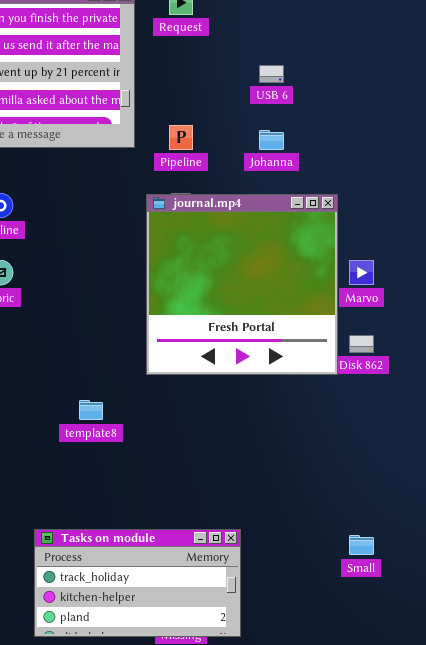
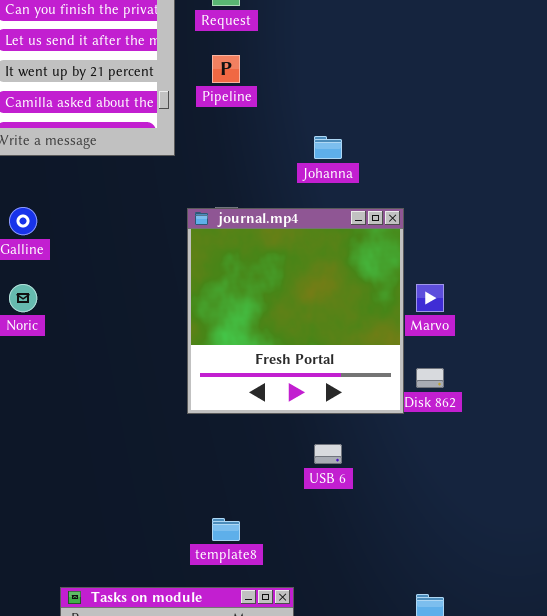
USB 6: [259,65,284,83] -> [314,444,342,464], moved
Pipeline: [169,125,193,150] -> [212,55,240,83], moved
template8: [79,400,103,420] -> [212,518,240,541], moved

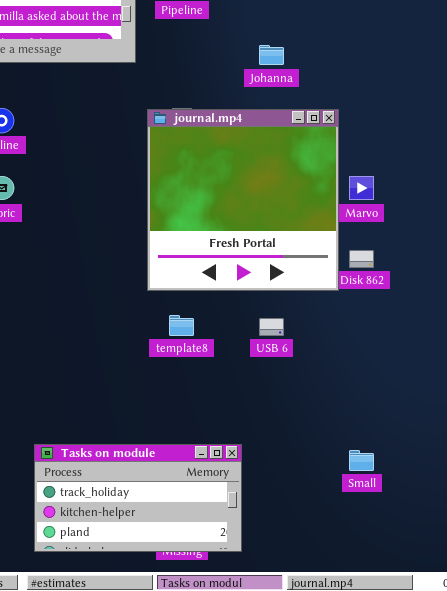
template8: [212,518,240,541] -> [169,315,194,336], moved

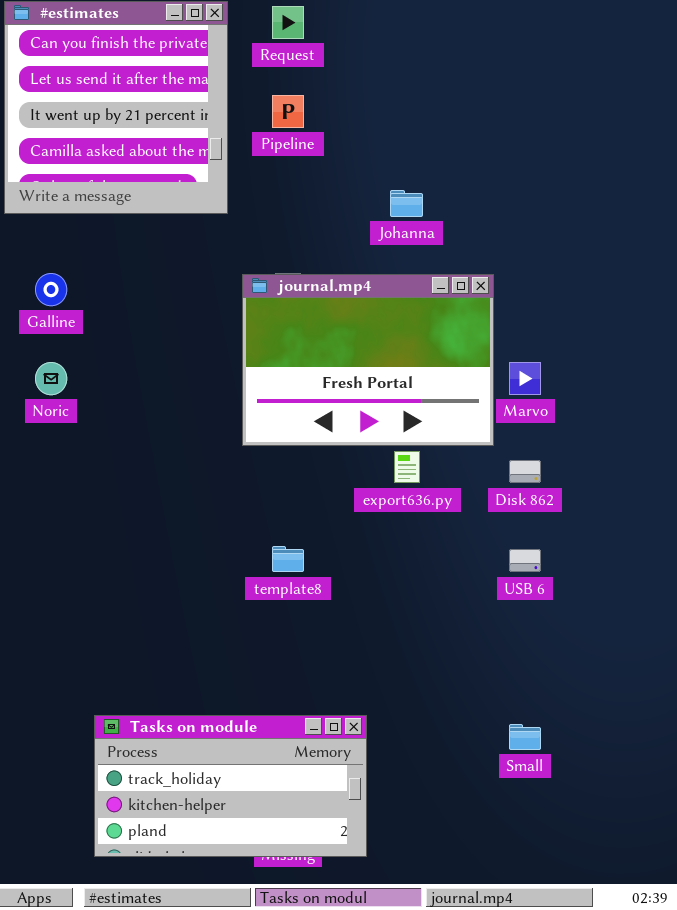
journal.mp4: [147,109,339,291] -> [242,274,494,446], resized
USB 6: [259,318,284,336] -> [509,549,541,572], moved

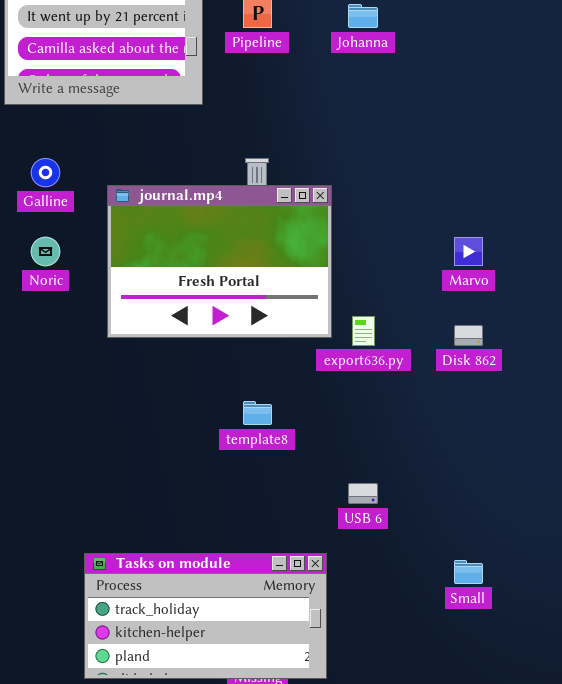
Johanna: [390,190,423,217] -> [348,4,378,28], moved
journal.mp4: [242,274,494,446] -> [107,185,332,338], moved
USB 6: [509,549,541,572] -> [348,483,378,504], moved

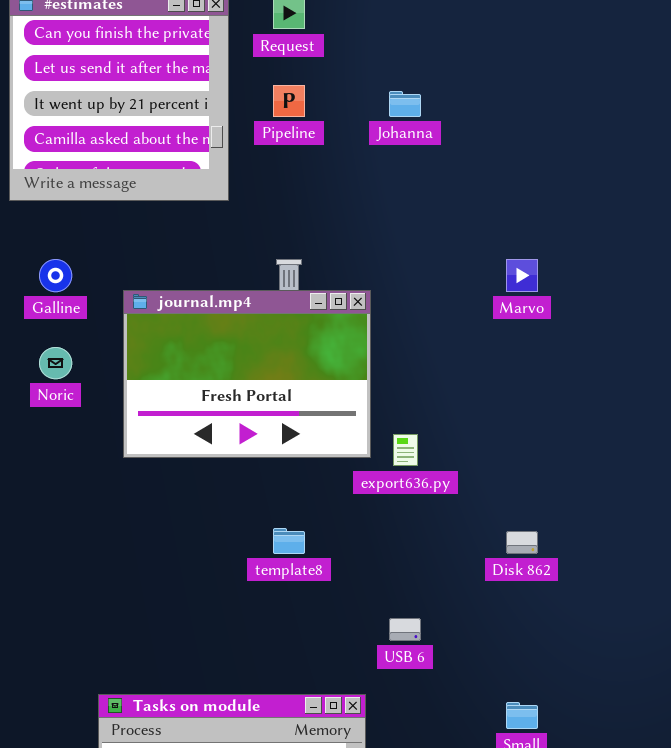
Marvo: [454,237,483,266] -> [506,259,538,292], moved
Disk 862: [454,325,483,346] -> [506,531,538,554], moved

